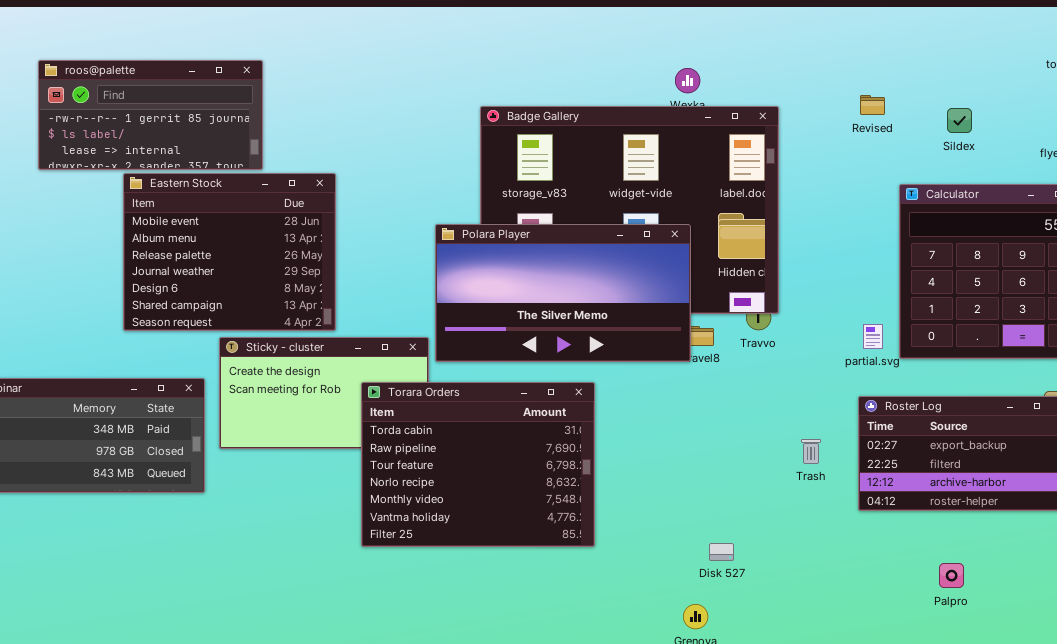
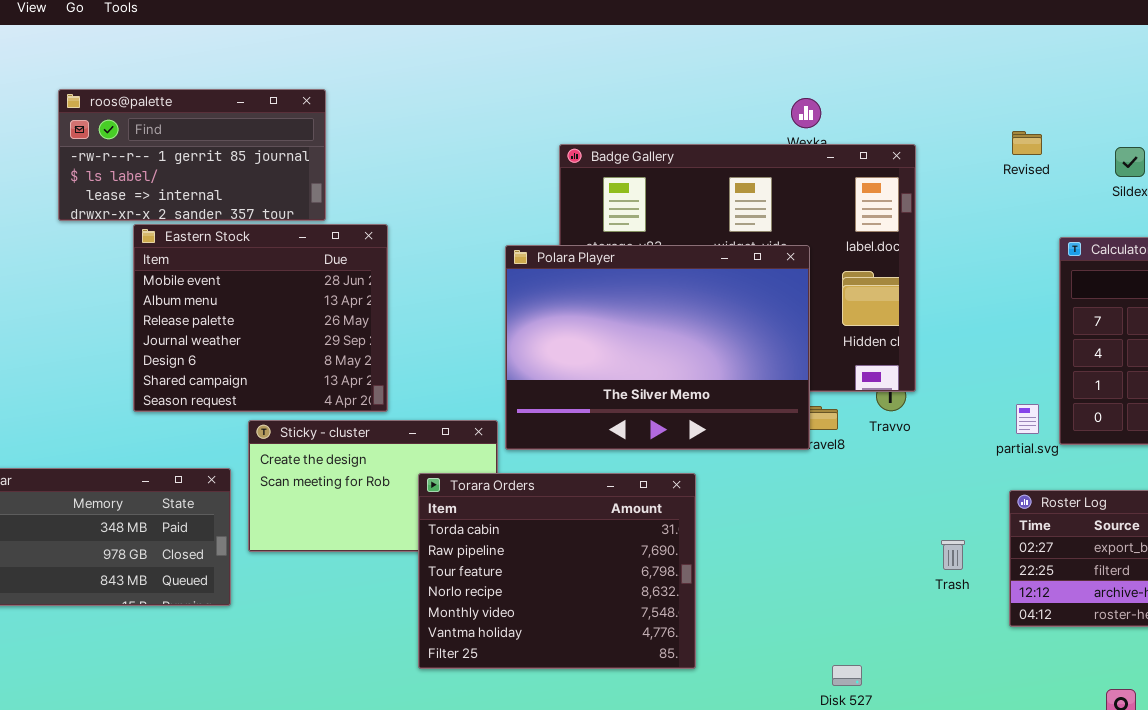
roos@palette: [38,60,263,170] -> [58,89,326,221], moved
Polara Player: [435,224,691,362] -> [505,245,810,450], resized

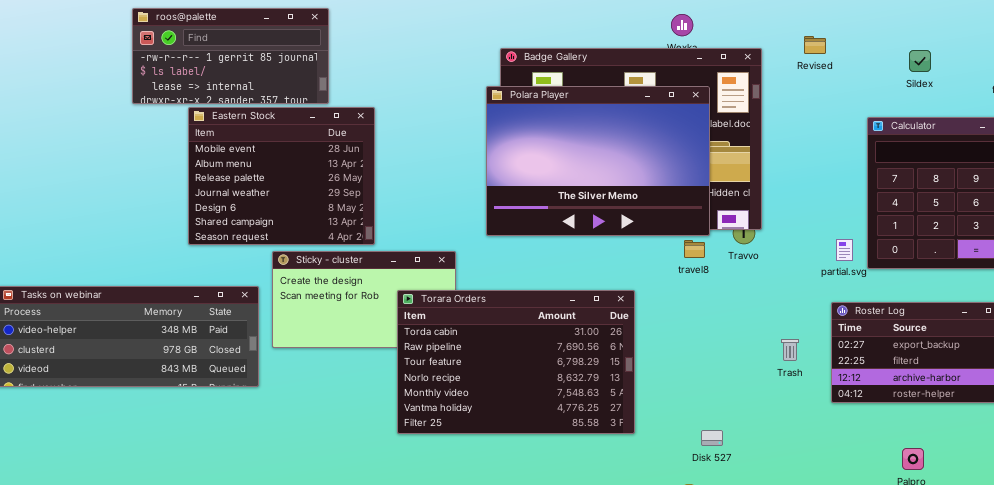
Revised: [1012,131,1042,155] -> [804,36,826,54], moved
Polara Player: [505,245,810,450] -> [486,86,710,236], moved
Torara Orders: [418,473,696,669] -> [397,290,635,434], resized

